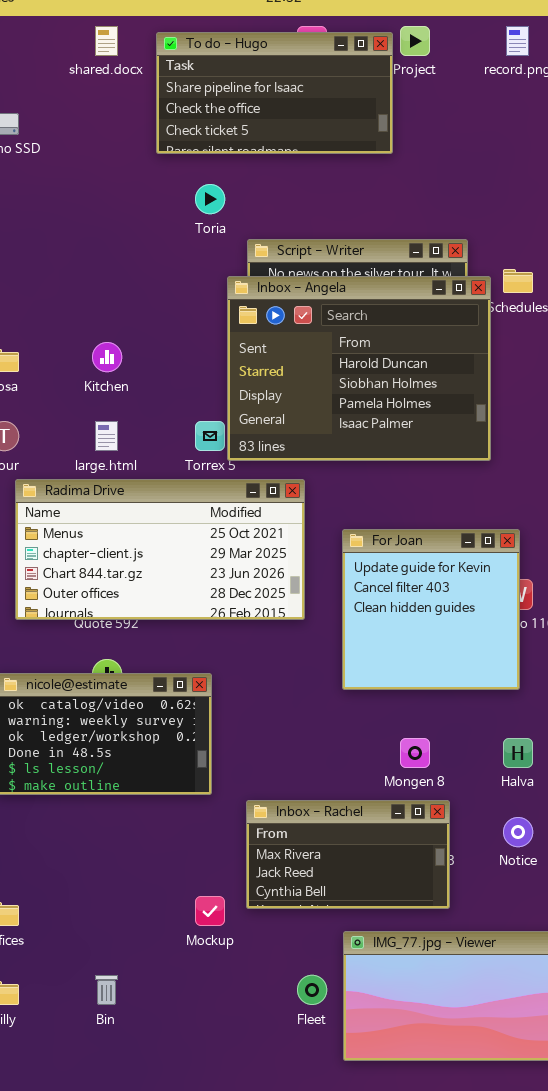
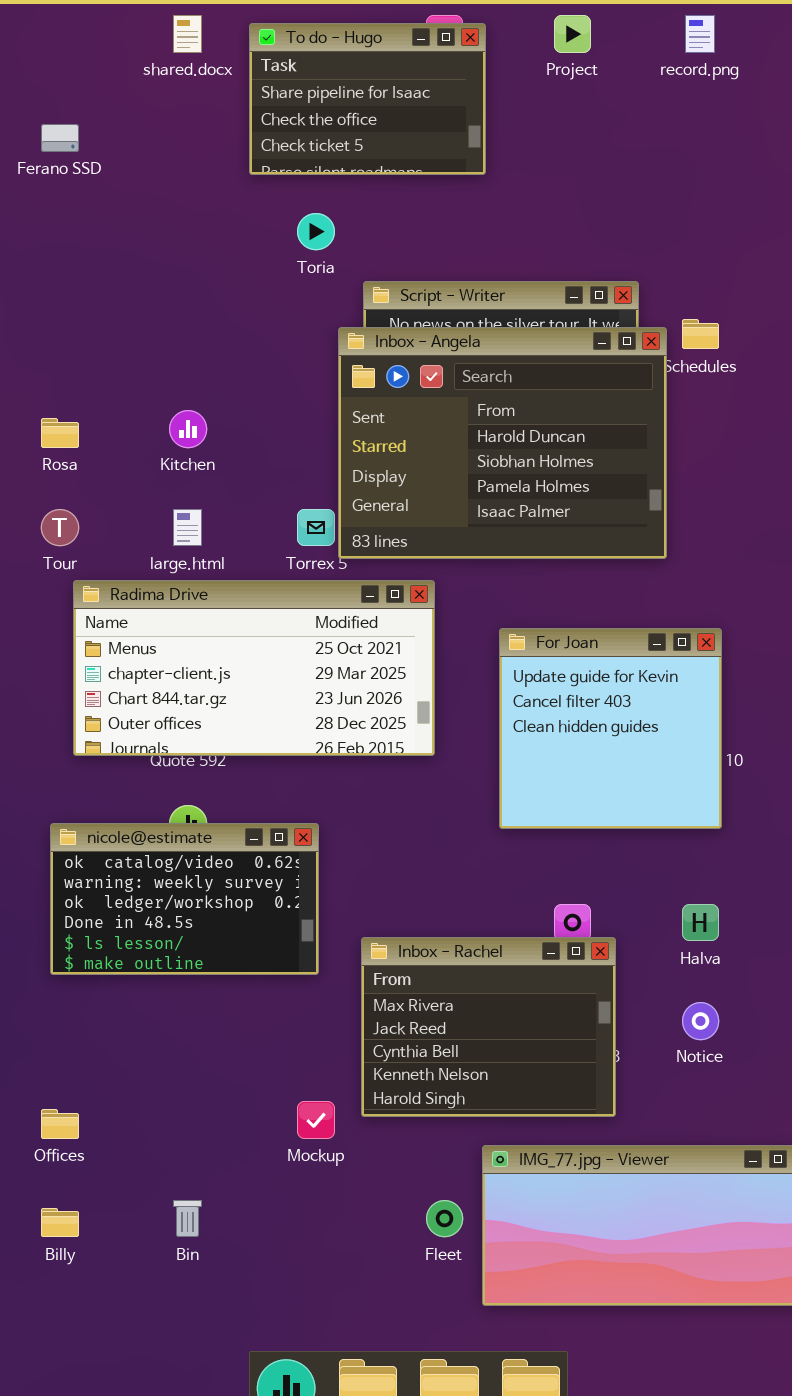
To do - Hugo: [156,32,393,154] -> [249,23,486,175], resized
For Joan: [342,529,520,690] -> [499,628,722,829], moved
Inbox - Rachel: [246,800,450,909] -> [361,937,616,1117], resized

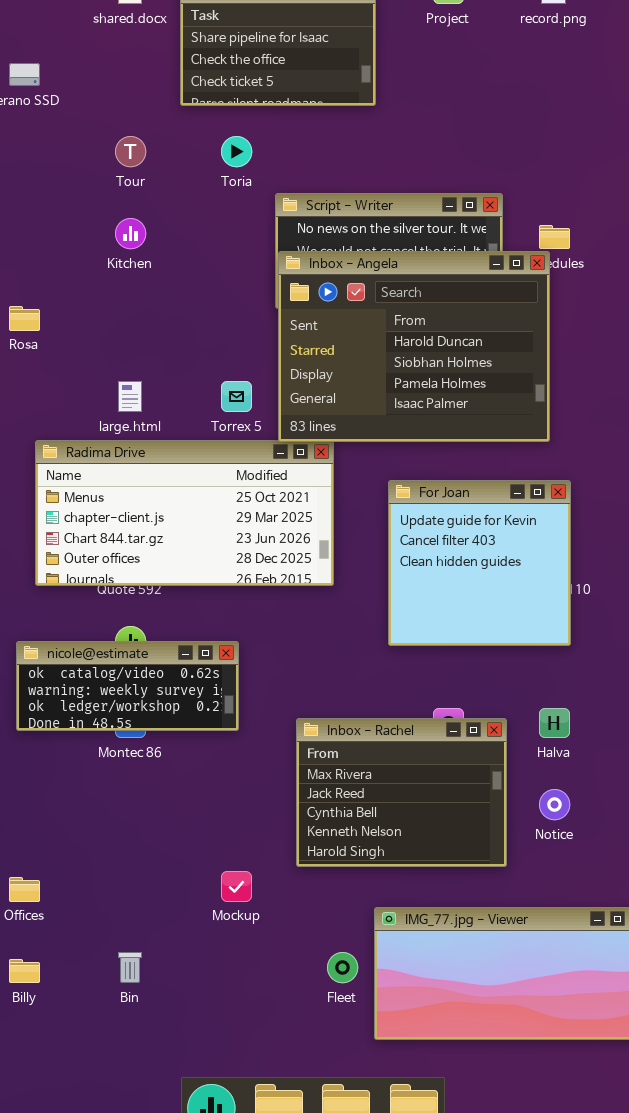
Inbox - Angela: [338,327,667,559] -> [278,251,550,442], moved
Kitchen: [169,410,207,448] -> [115,218,146,249], moved
Tour: [41,509,79,546] -> [115,136,146,167], moved
nicole@estimate: [50,823,319,975] -> [16,641,239,731], resized
Inbox - Rachel: [361,937,616,1117] -> [296,718,507,867], moved

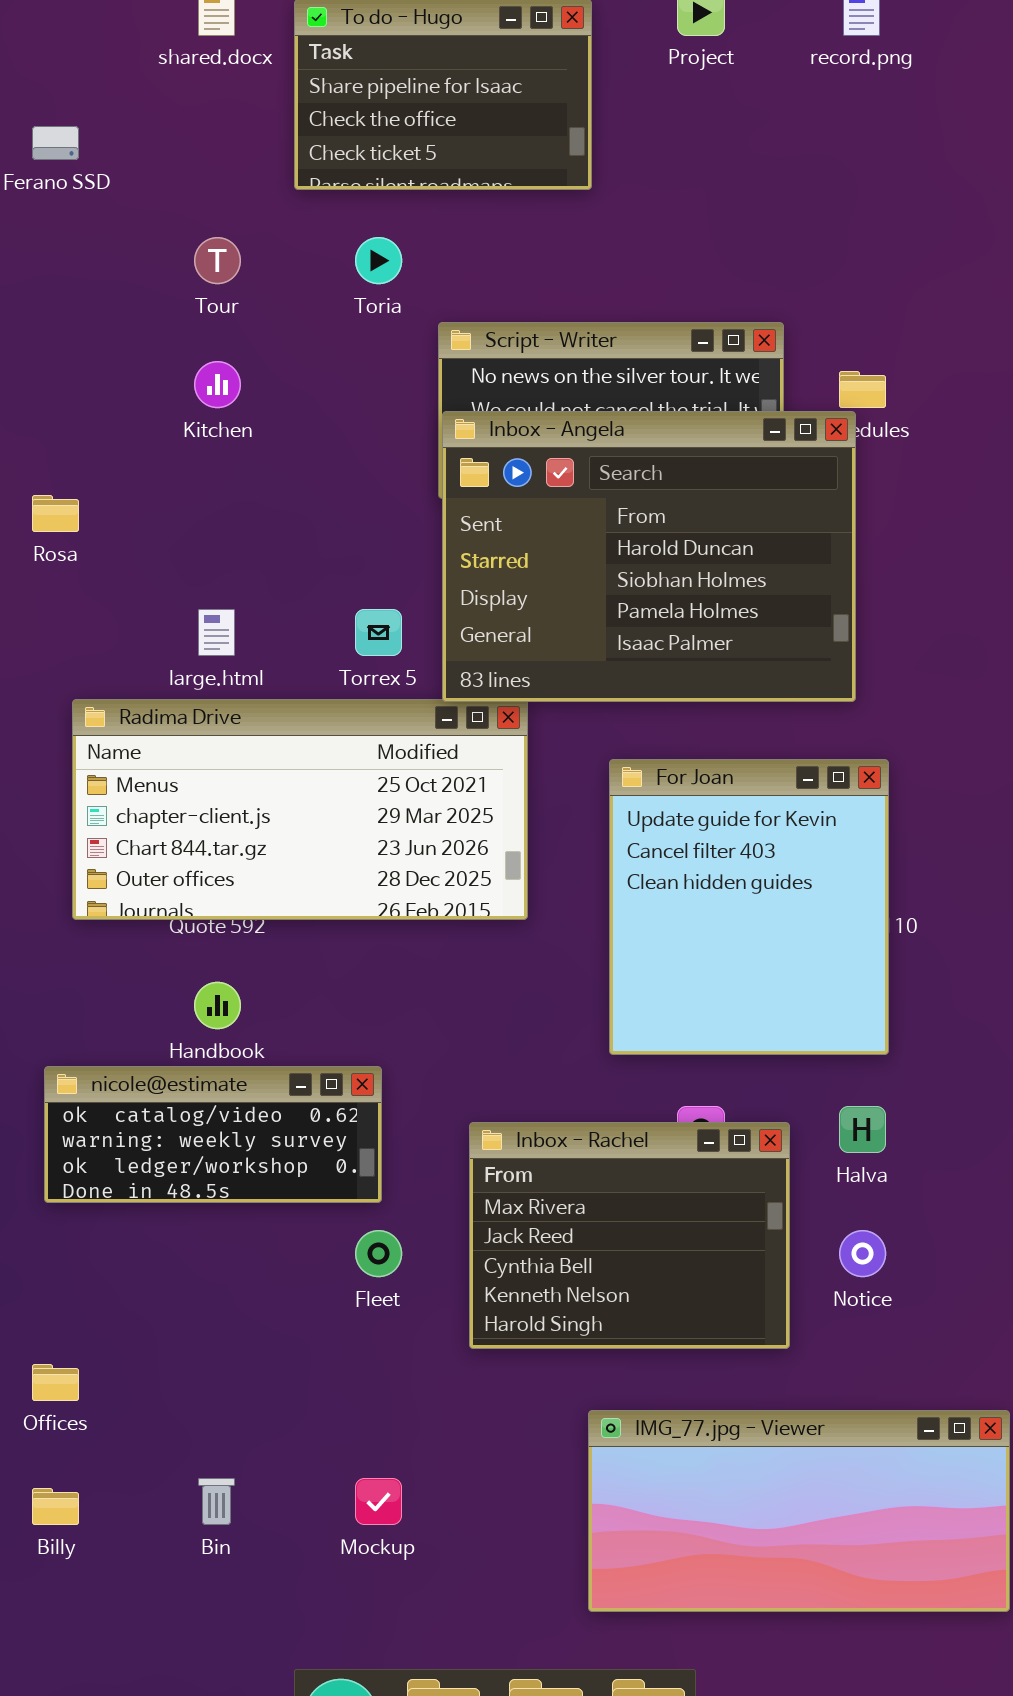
For Joan: [388,480,571,646] -> [609,759,889,1055], resized
nicole@estimate: [16,641,239,731] -> [44,1066,382,1203], moved
Mockup: [221,871,252,902] -> [355,1478,402,1525], moved
Fleet: [327,952,358,983] -> [355,1230,402,1277], moved

